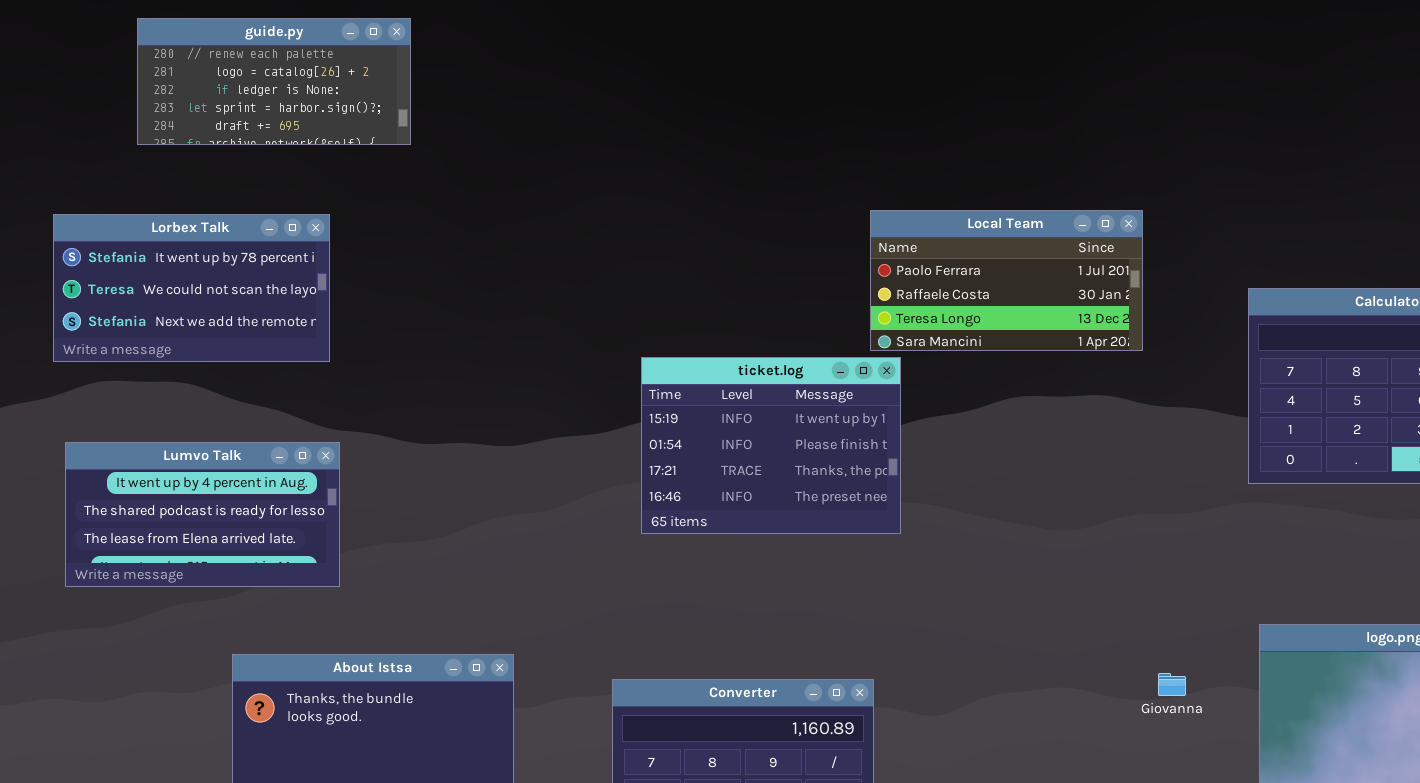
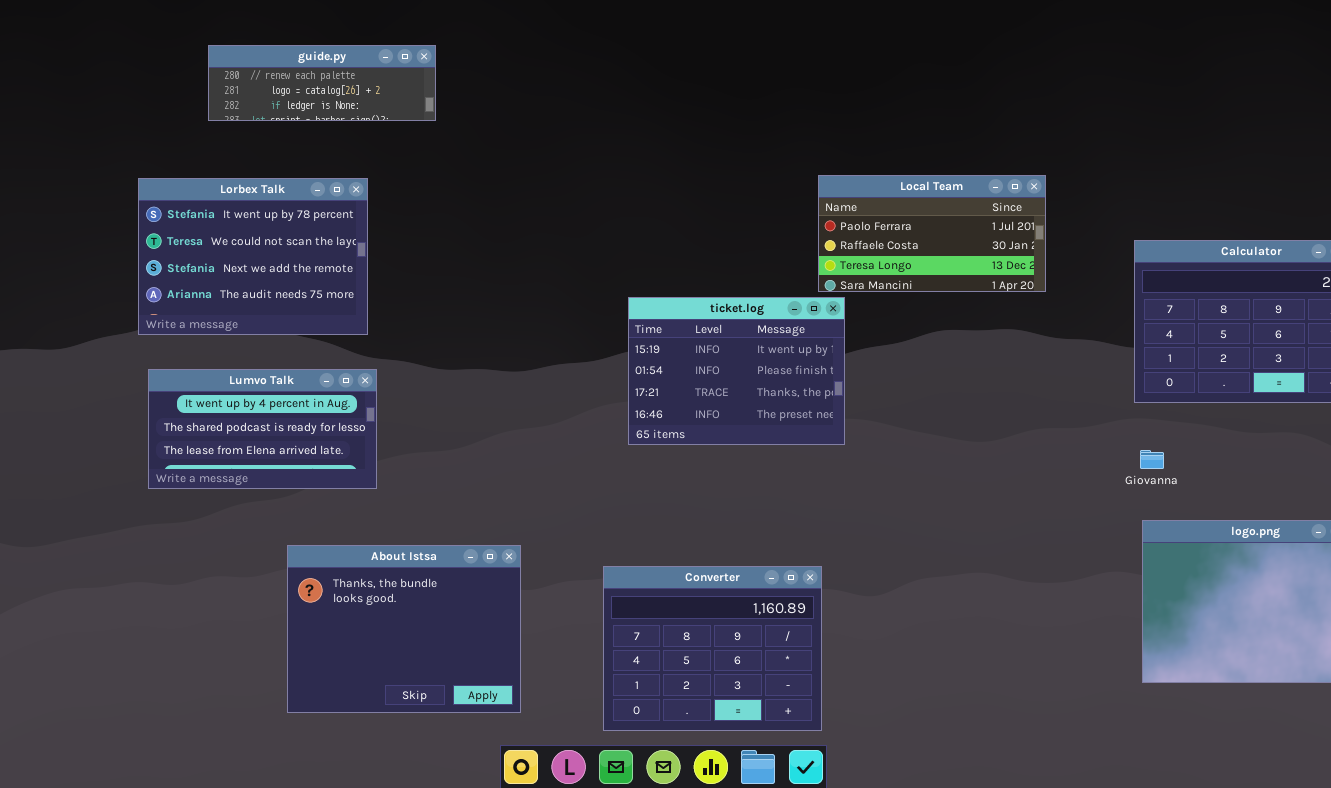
guide.py: [137,18,411,145] -> [208,45,436,121], resized
Lorbex Talk: [53,214,330,362] -> [138,178,368,335], resized
Giovanna: [1158,673,1186,696] -> [1140,450,1164,469], moved

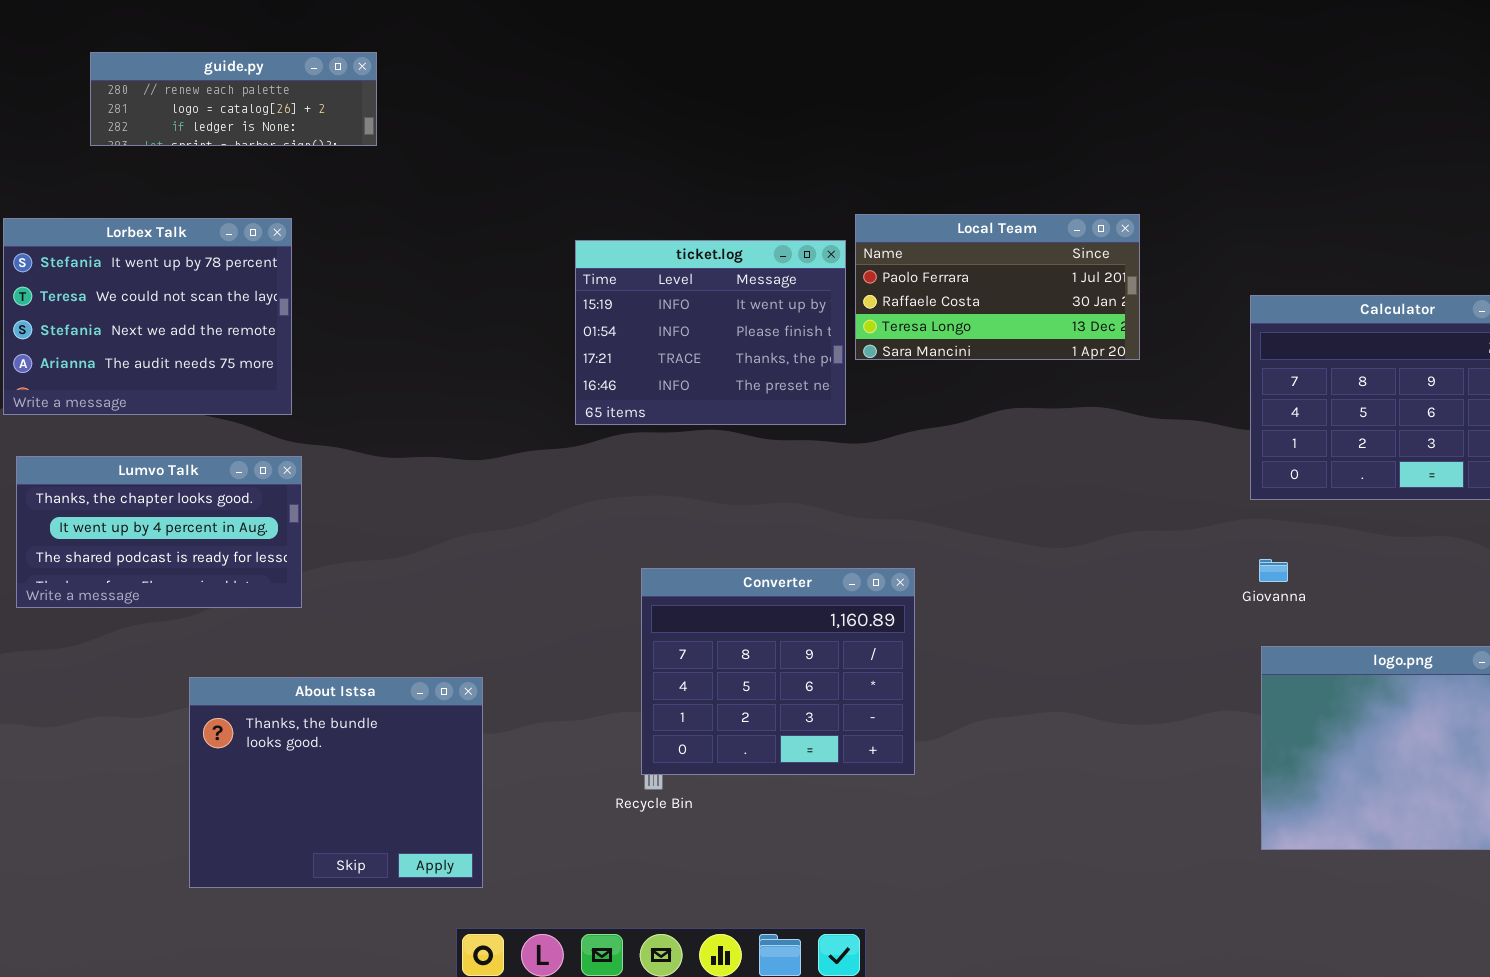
ticket.log: [628,297,845,445] -> [575,240,846,425], moved
Lumvo Talk: [148,369,377,489] -> [16,456,302,608], scrolled up 1 row
Converter: [603,566,822,731] -> [641,568,915,775], moved

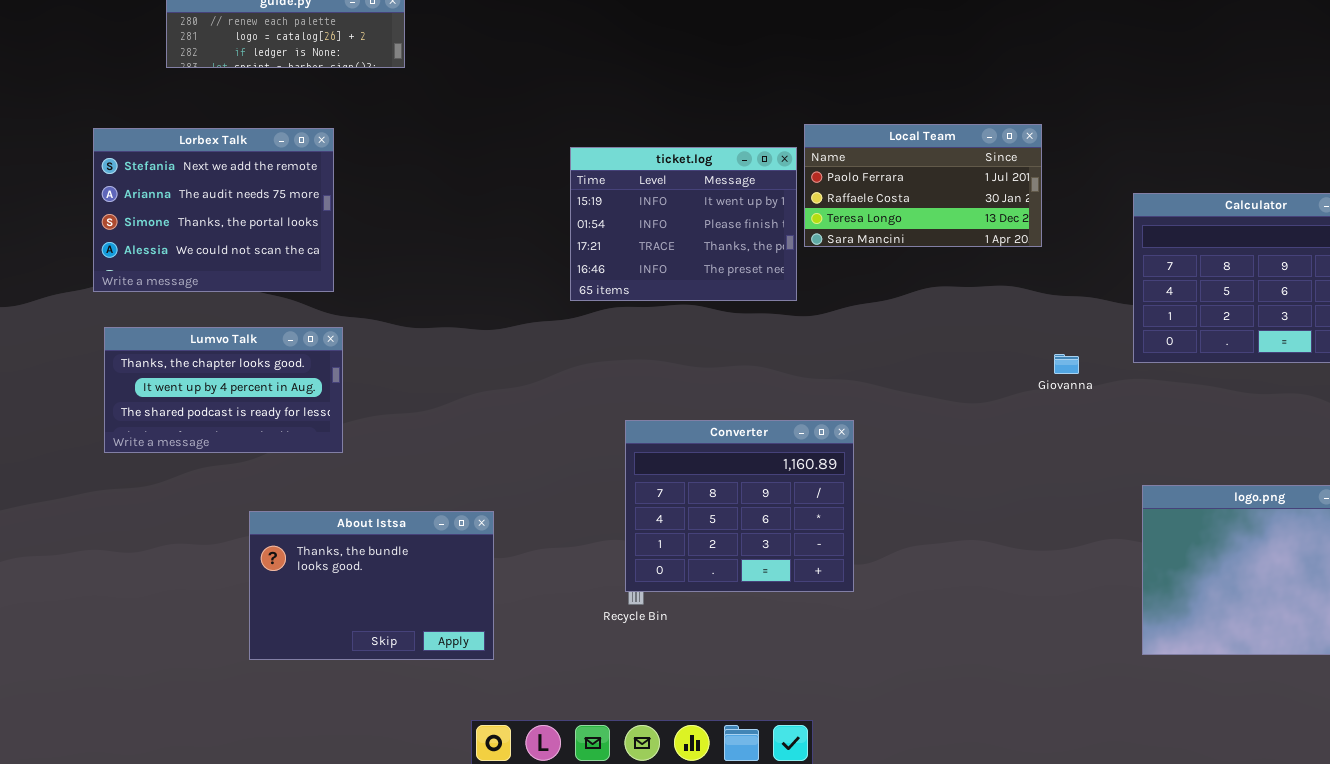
Lorbex Talk: [3,218,292,415] -> [93,128,334,292], scrolled down 2 rows
Giovanna: [1259,559,1288,582] -> [1054,354,1079,374], moved
About Istsa: [189,677,483,888] -> [249,511,494,660], resized

